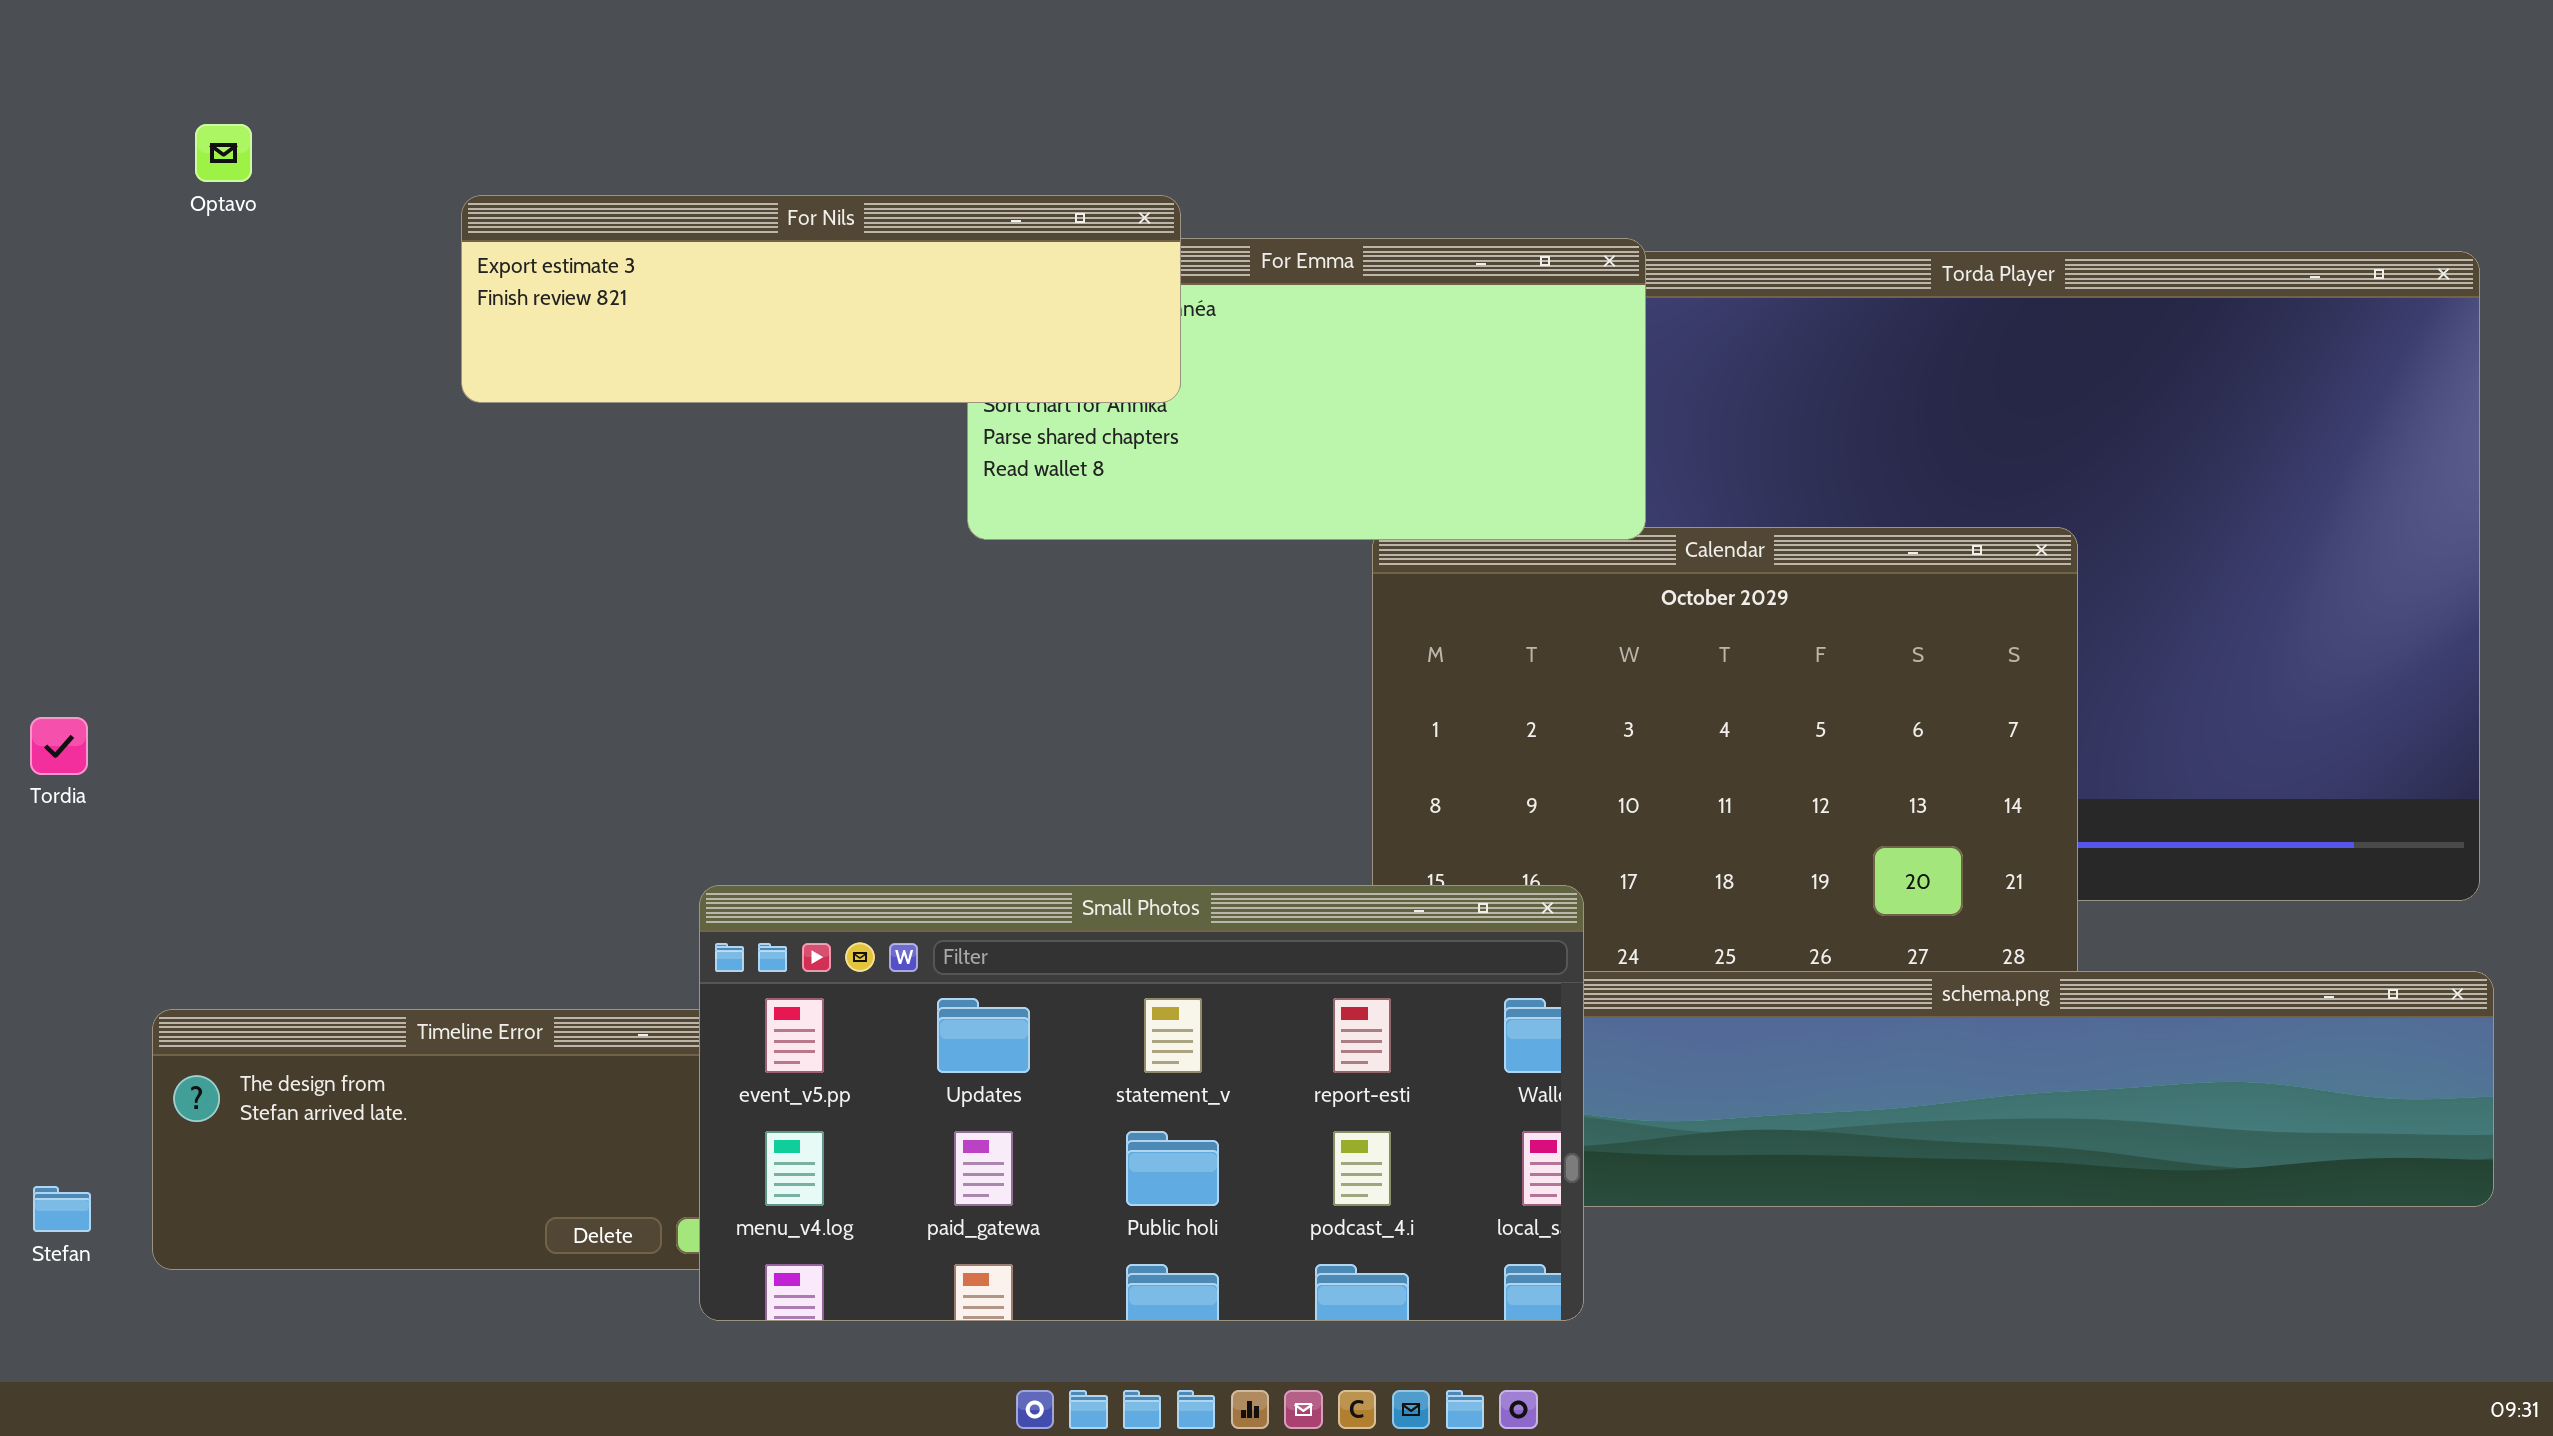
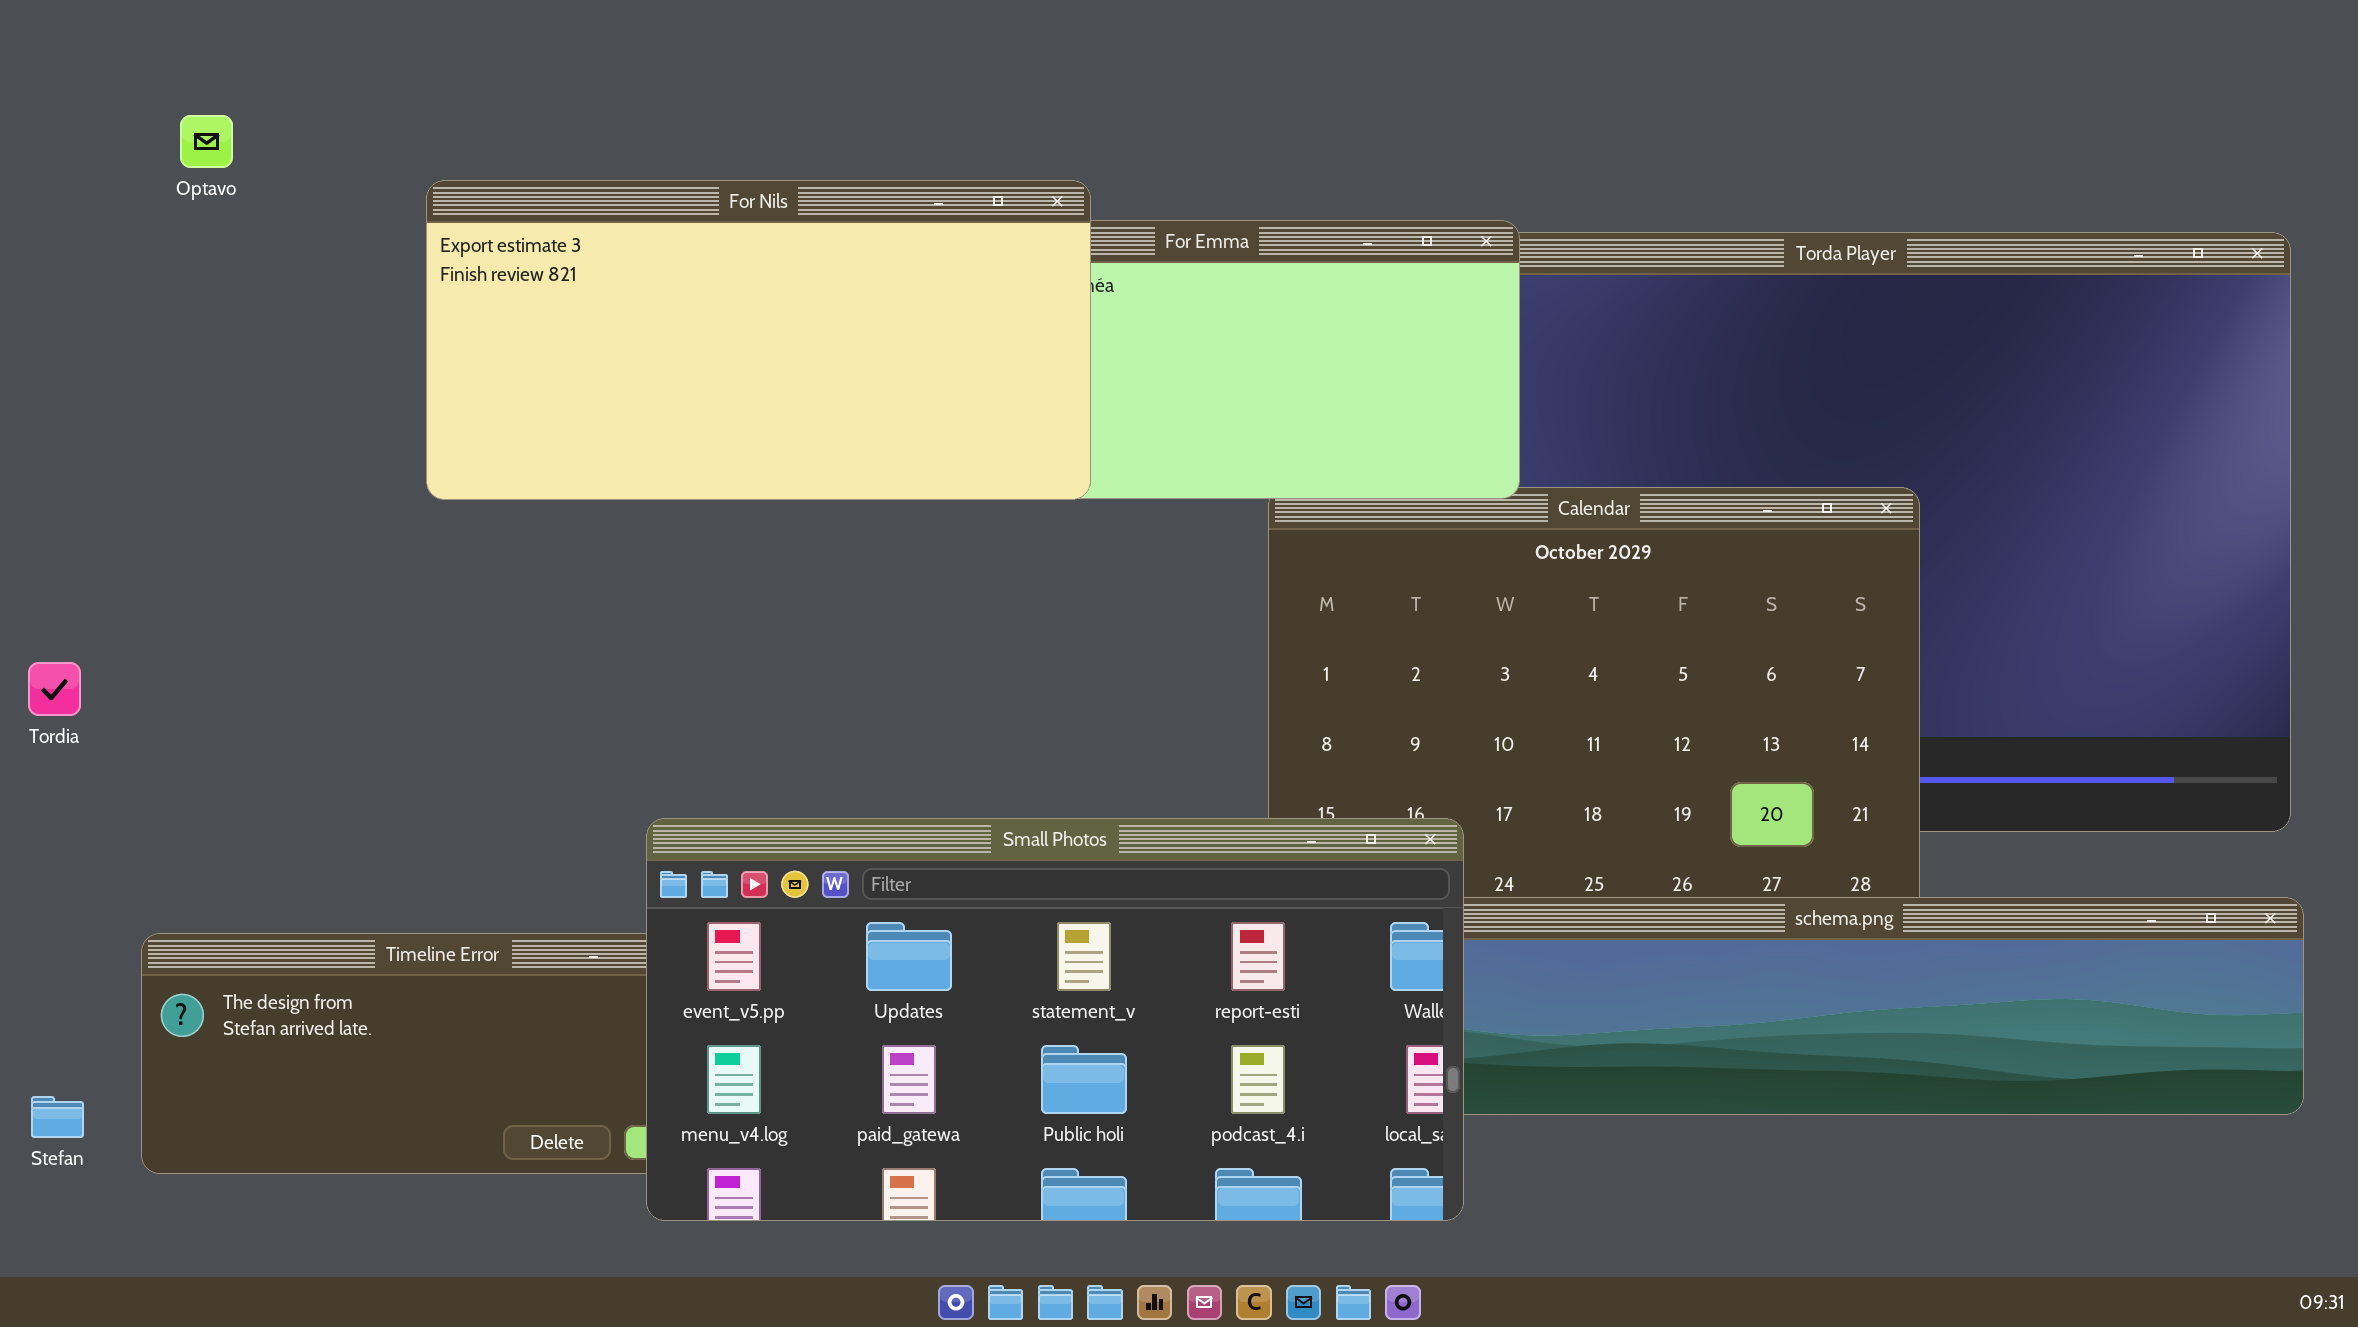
For Nils: [461,195,1181,403] -> [426,180,1091,500], resized

